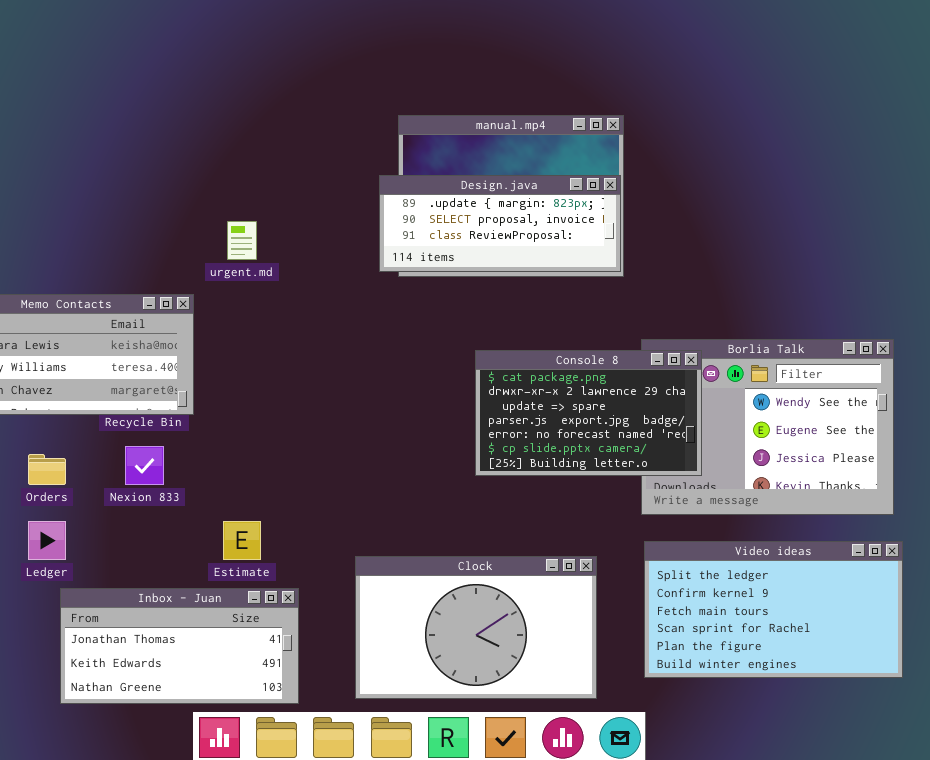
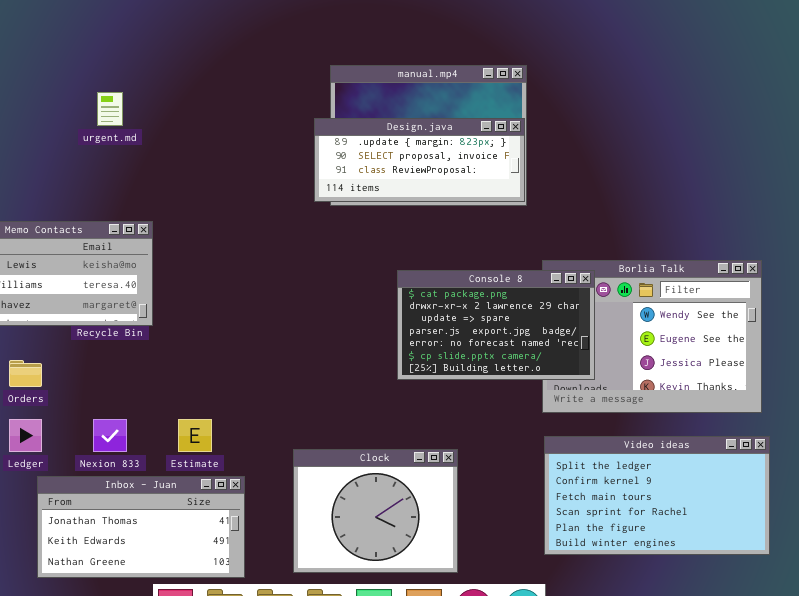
urgent.md: [227,221,257,260] -> [97,92,123,126], moved
Nexion 833: [125,446,164,485] -> [93,419,127,452], moved
Clock: [355,556,597,699] -> [293,449,458,573], resized

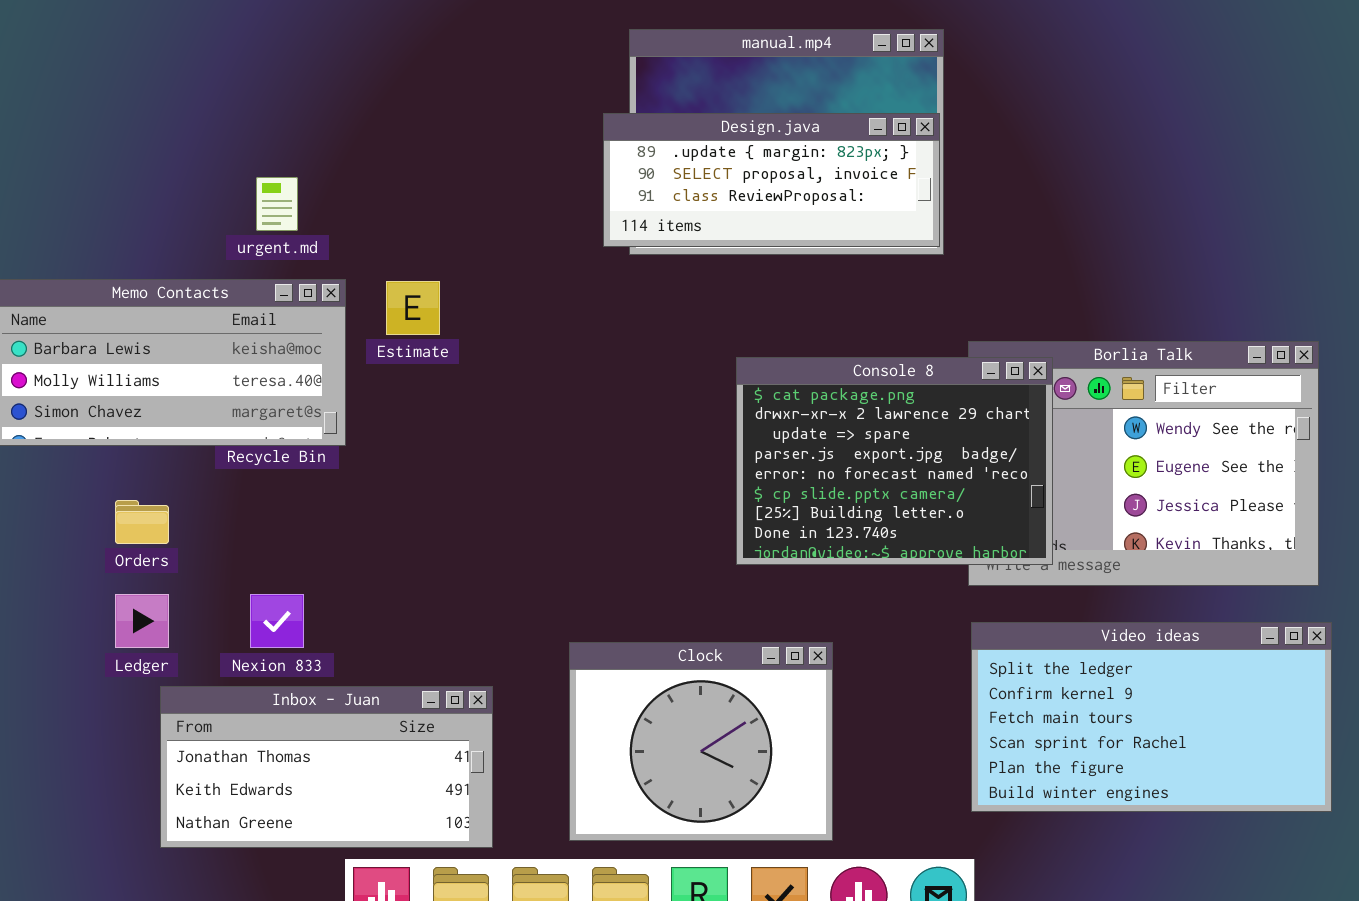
urgent.md: [97,92,123,126] -> [256,177,298,231], moved
Console 8: [397,270,595,380] -> [736,357,1053,565], resized
Estimate: [178,419,212,452] -> [386,281,440,335], moved

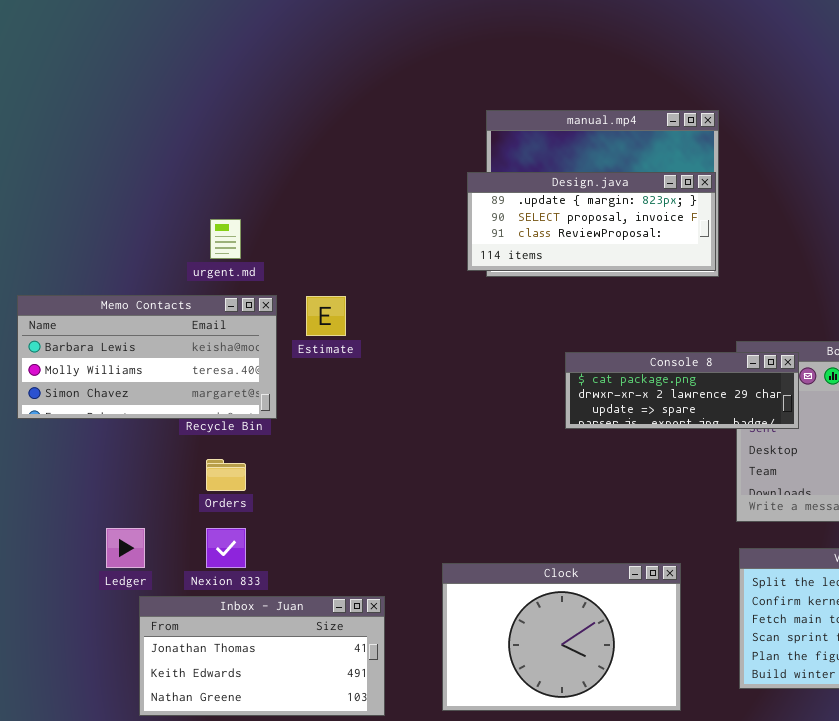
Console 8: [736,357,1053,565] -> [565,352,799,429], resized
Orders: [115,500,169,544] -> [206,459,246,491], moved
Clock: [569,642,833,841] -> [442,563,681,711], resized

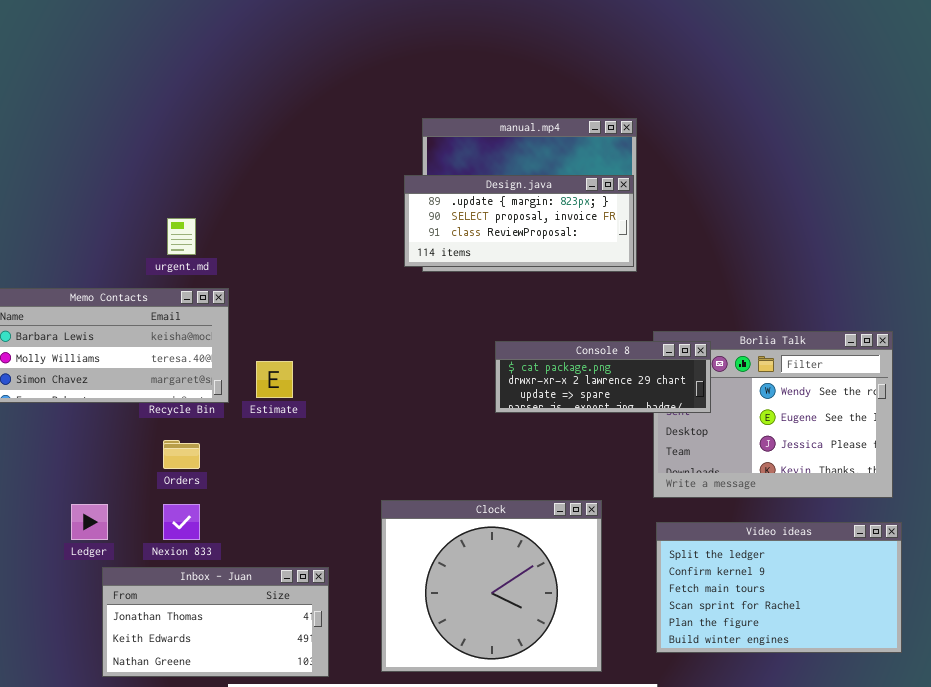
Estimate: [306,296,346,336] -> [256,361,293,398], moved
Clock: [442,563,681,711] -> [381,500,602,672], resized

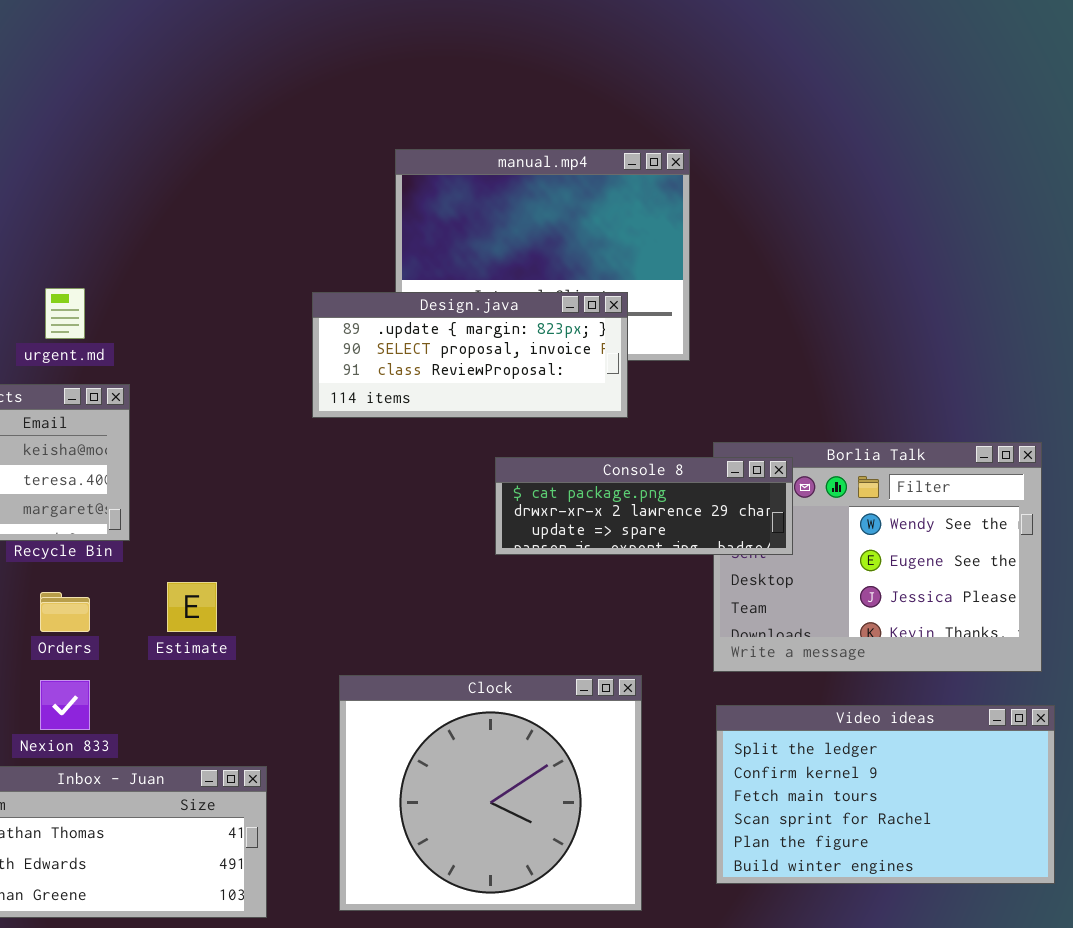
Design.java: [404,175,634,267] -> [312,292,628,418], moved
Estimate: [256,361,293,398] -> [167,582,217,632], moved

